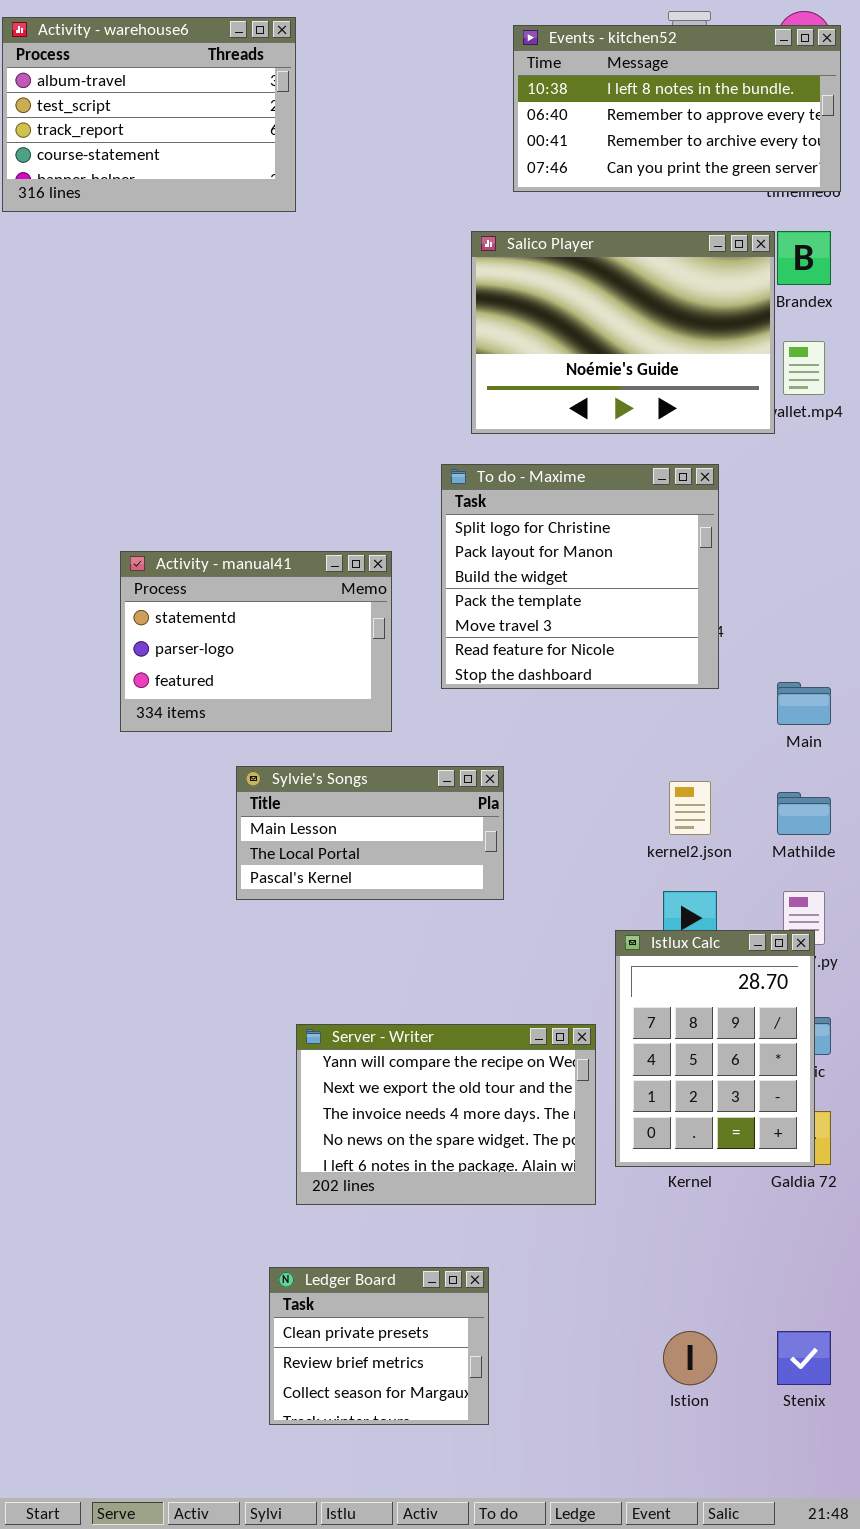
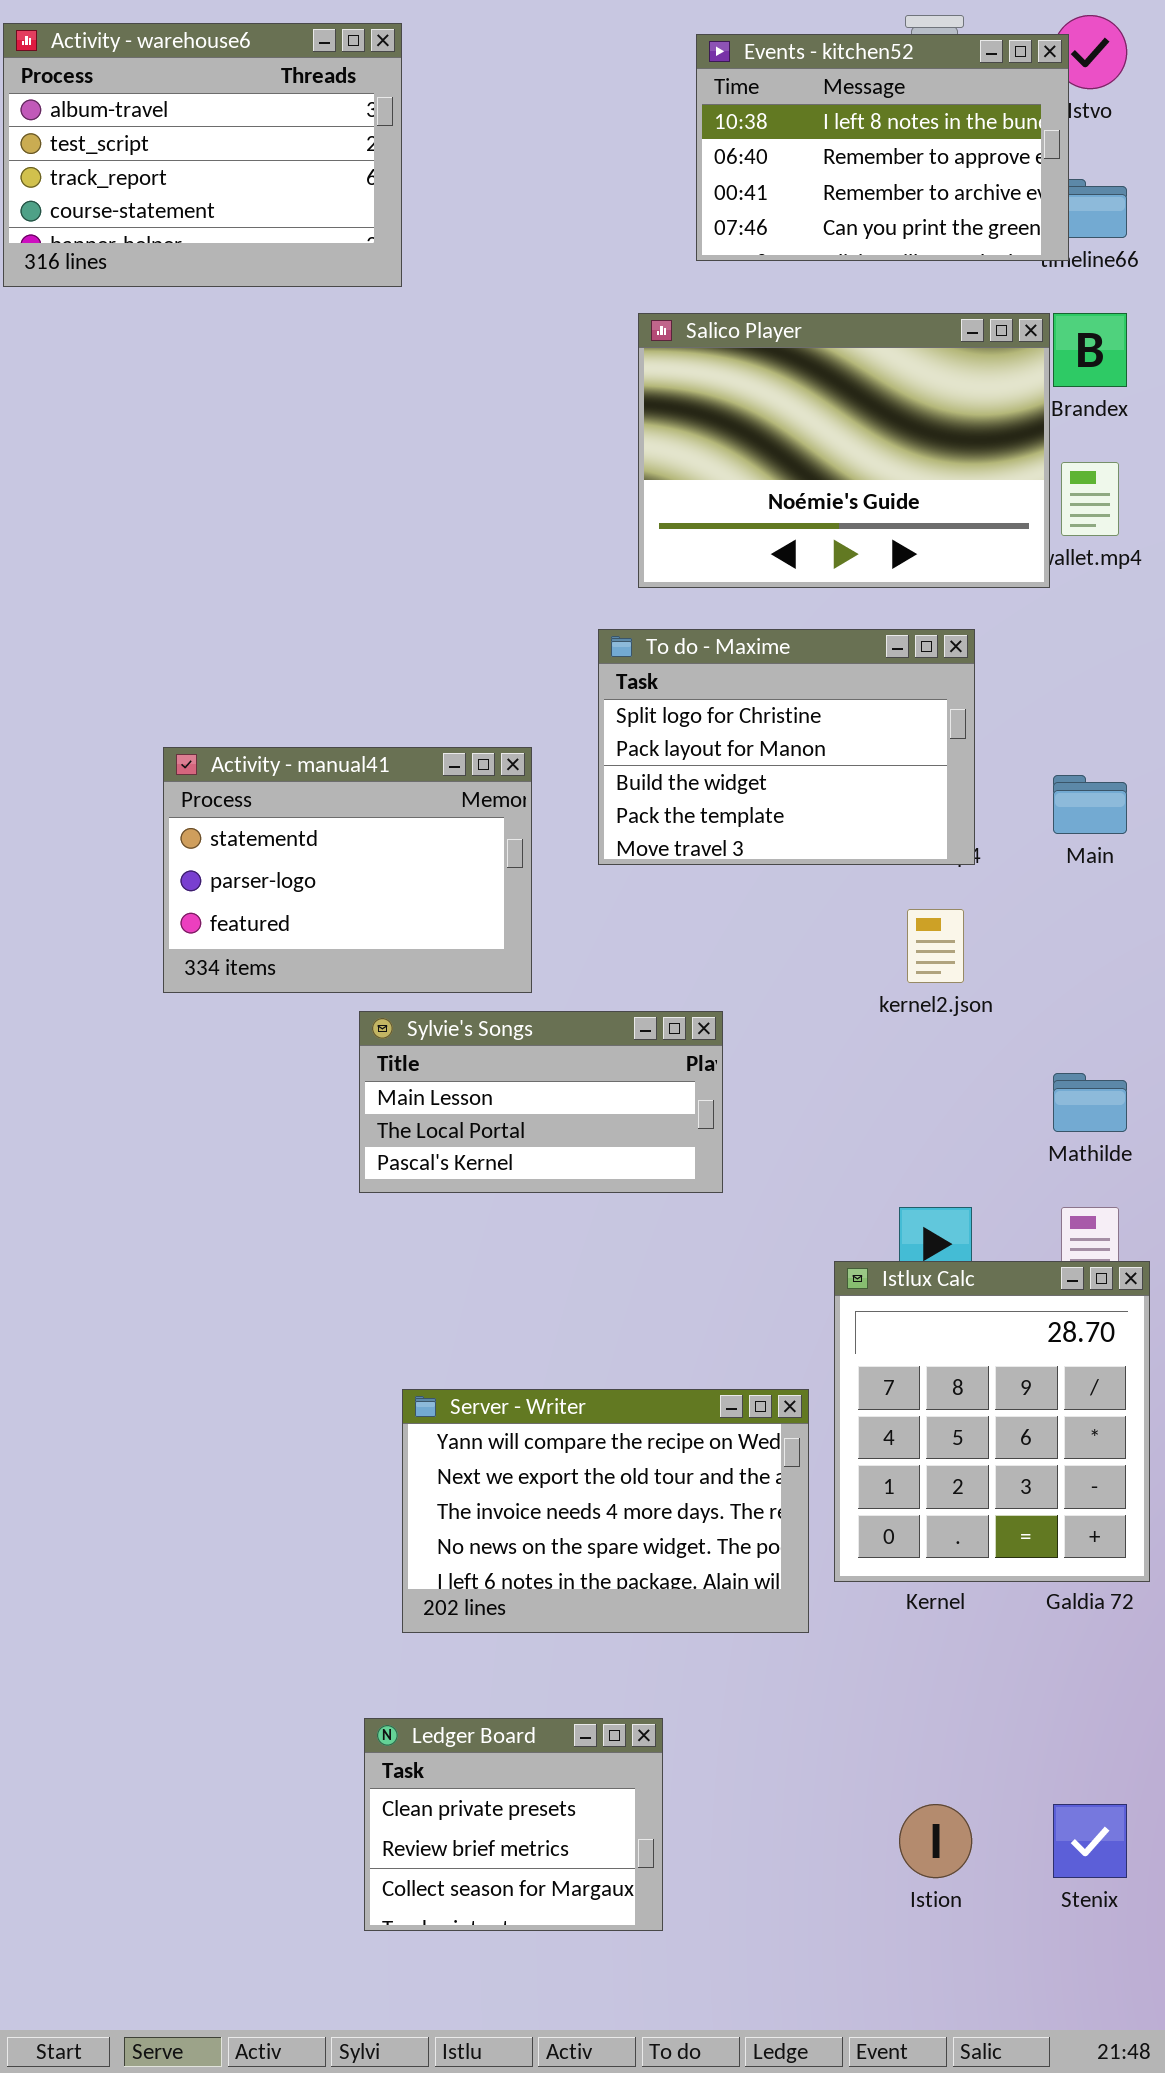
Events - kitchen52: [513,25,841,192] -> [696,34,1069,261], resized
To do - Maxime: [441,464,719,689] -> [598,629,975,865], resized
Main: [777,682,831,725] -> [1053,775,1127,834], moved
Sylvie's Songs: [236,766,504,900] -> [359,1011,723,1193], moved
kernel2.json: [669,781,711,835] -> [907,909,964,983], moved
Istlux Calc: [615,930,815,1167] -> [834,1261,1150,1582], resized

